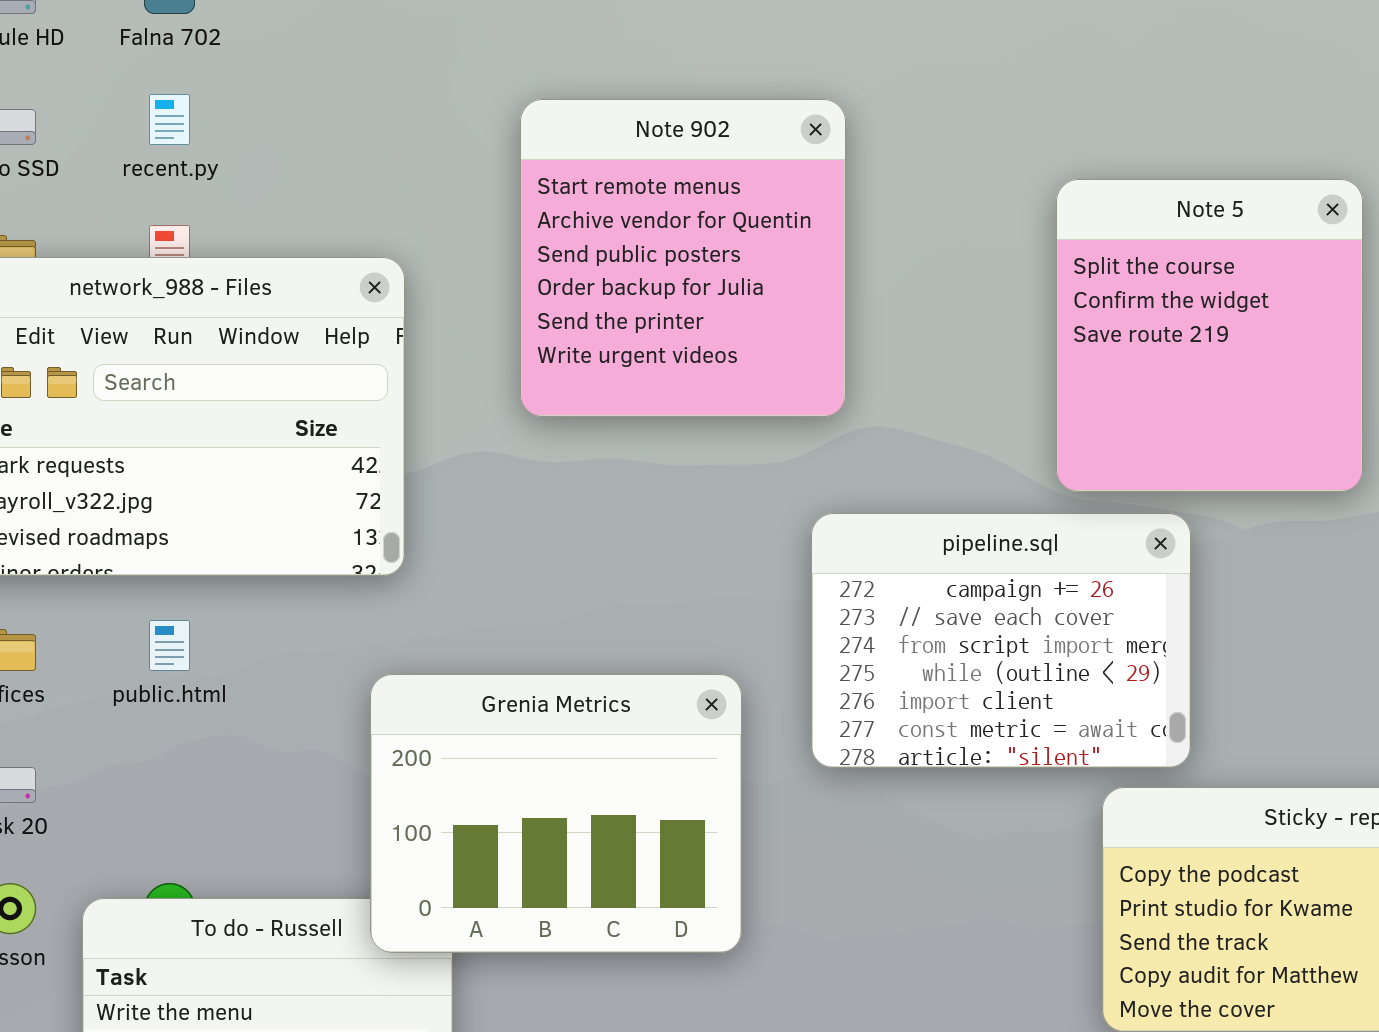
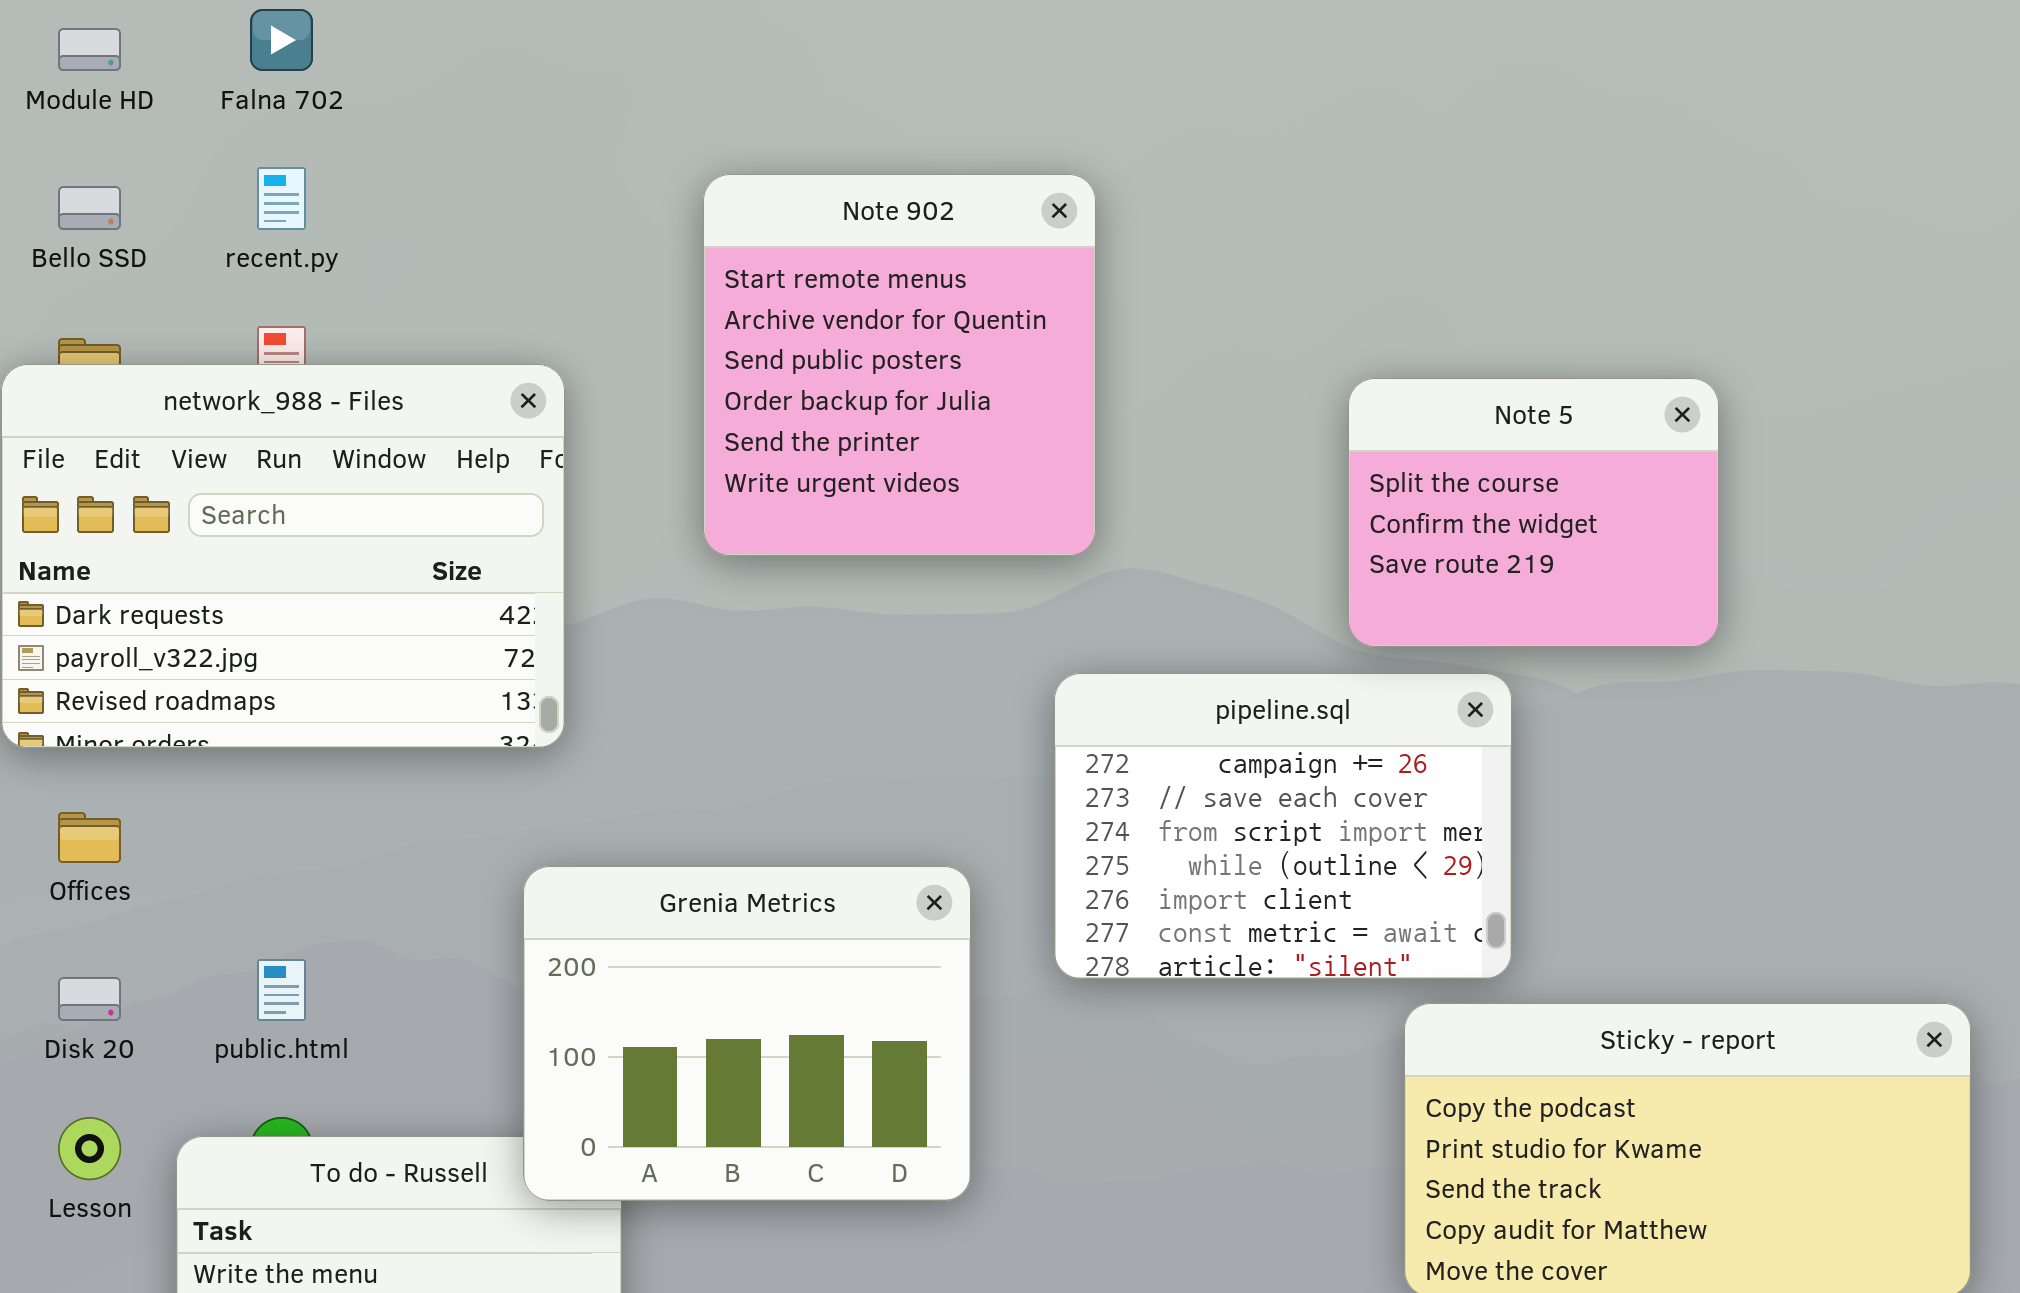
Note 5: [1056,179,1363,492] -> [1348,378,1719,647], resized
public.html: [149,620,190,671] -> [257,959,306,1021], moved

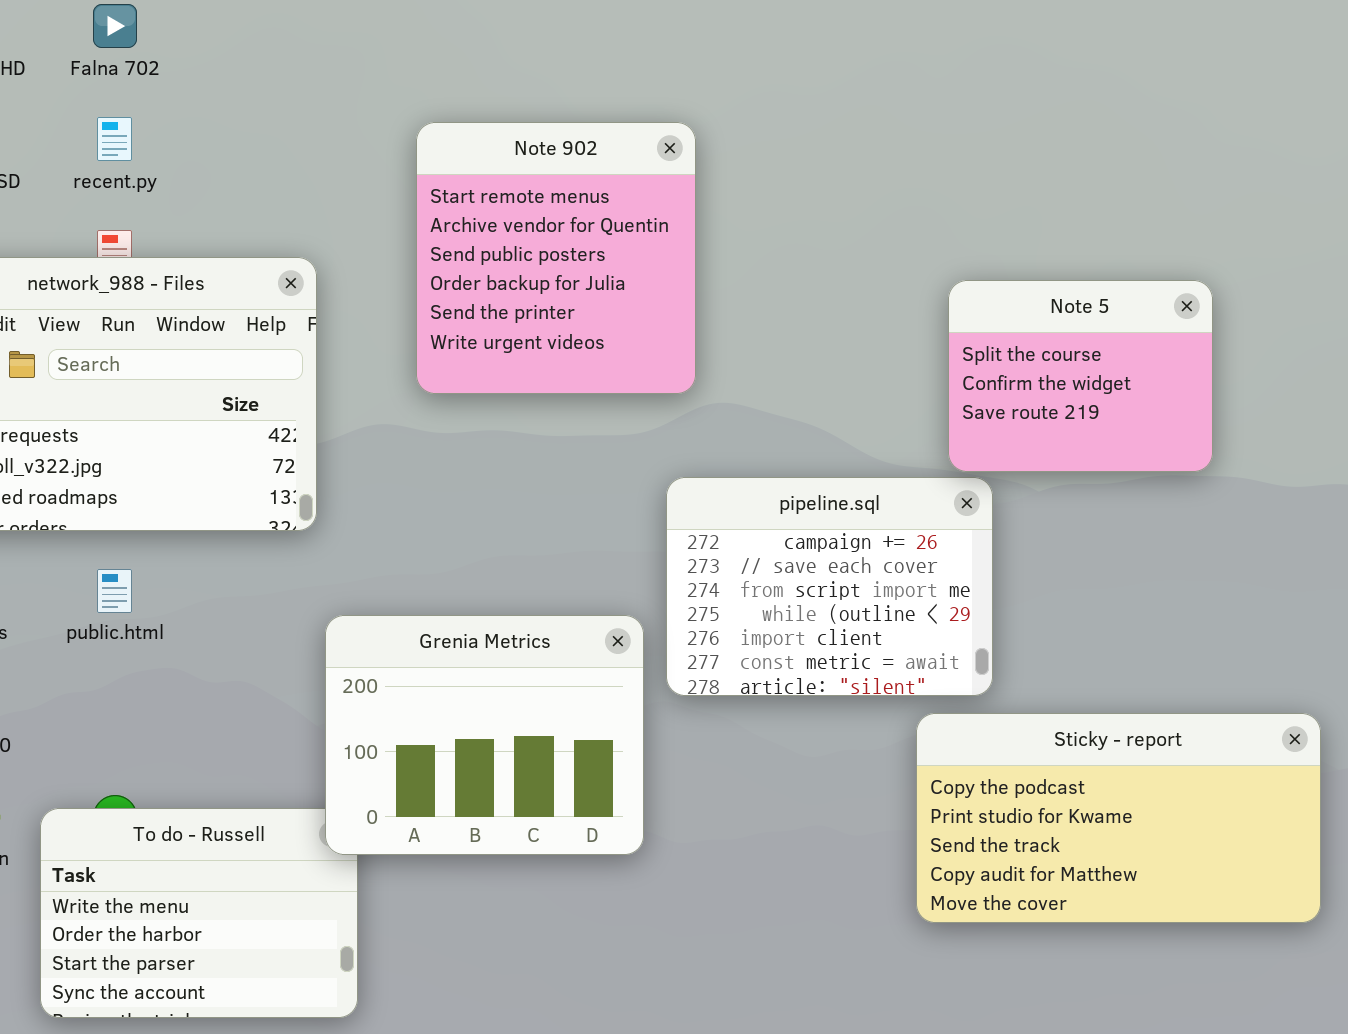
Note 5: [1348,378,1719,647] -> [948,280,1213,472], moved
Grenia Metrics: [523,866,971,1201] -> [325,615,644,855], moved
public.html: [257,959,306,1021] -> [97,569,132,613], moved

